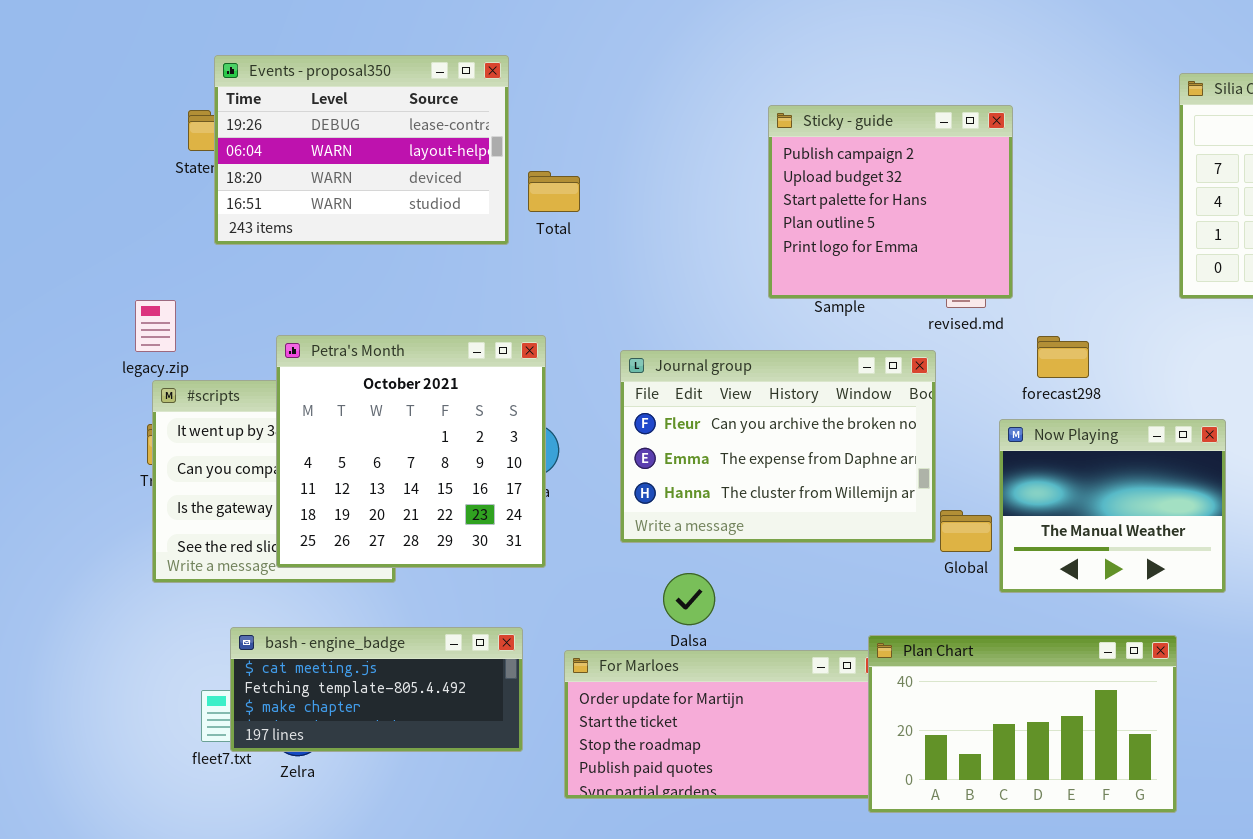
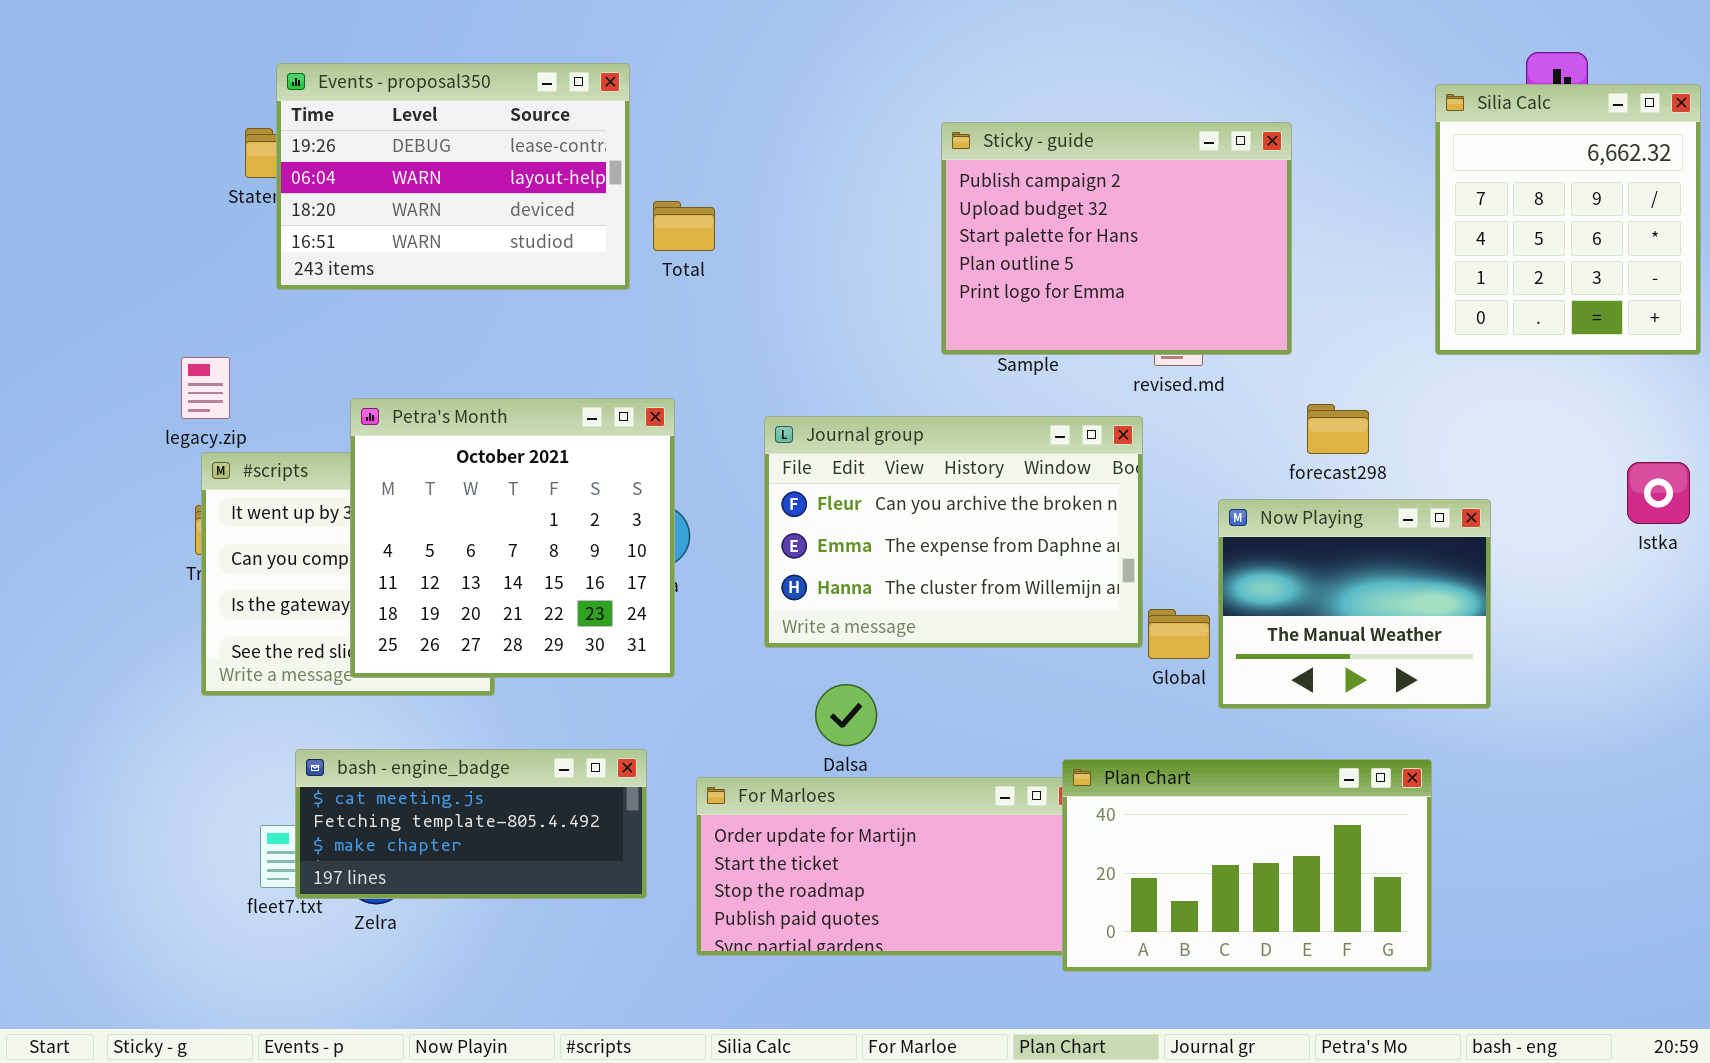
Sticky - guide: [768,105,1013,299] -> [941,122,1292,355], resized
forecast298: [1037,336,1089,378] -> [1307,404,1369,454], moved

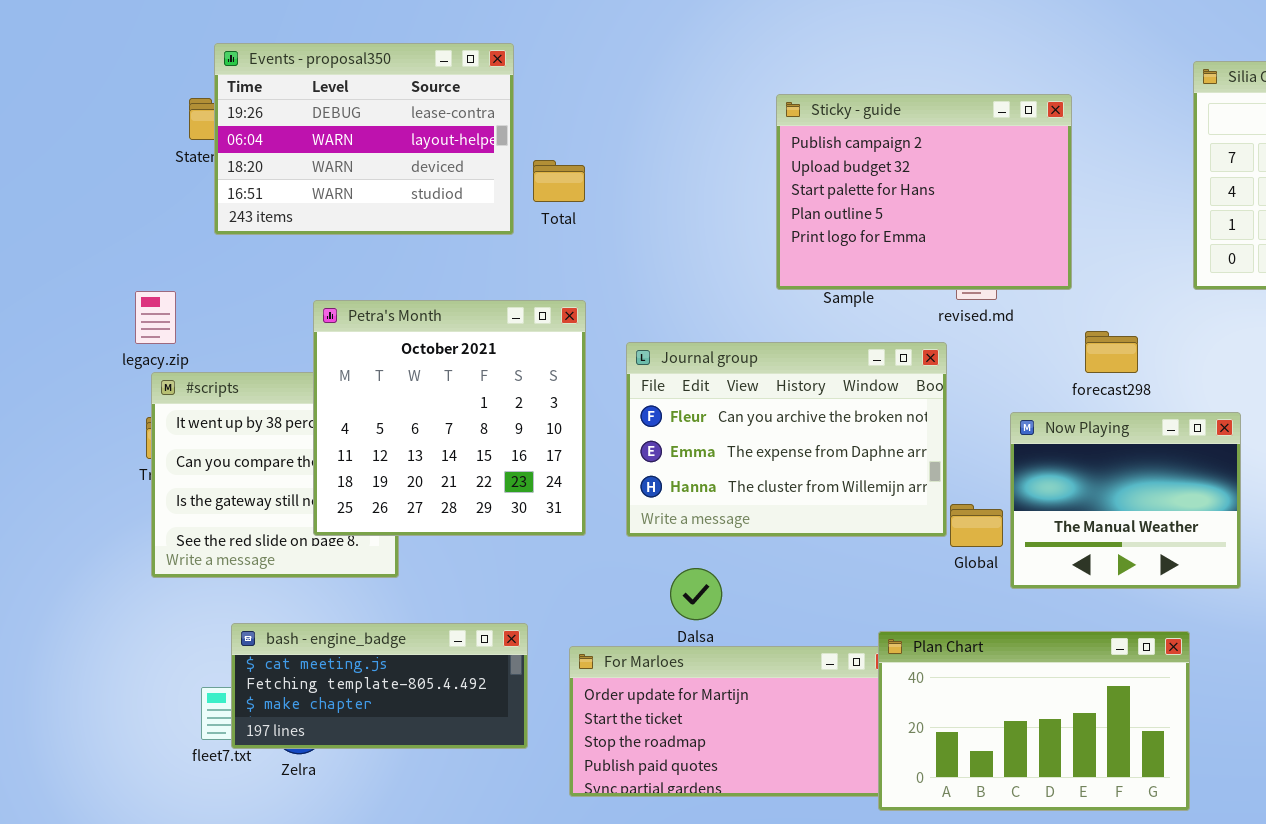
Petra's Month: [350,398,675,678] -> [313,300,586,536], moved

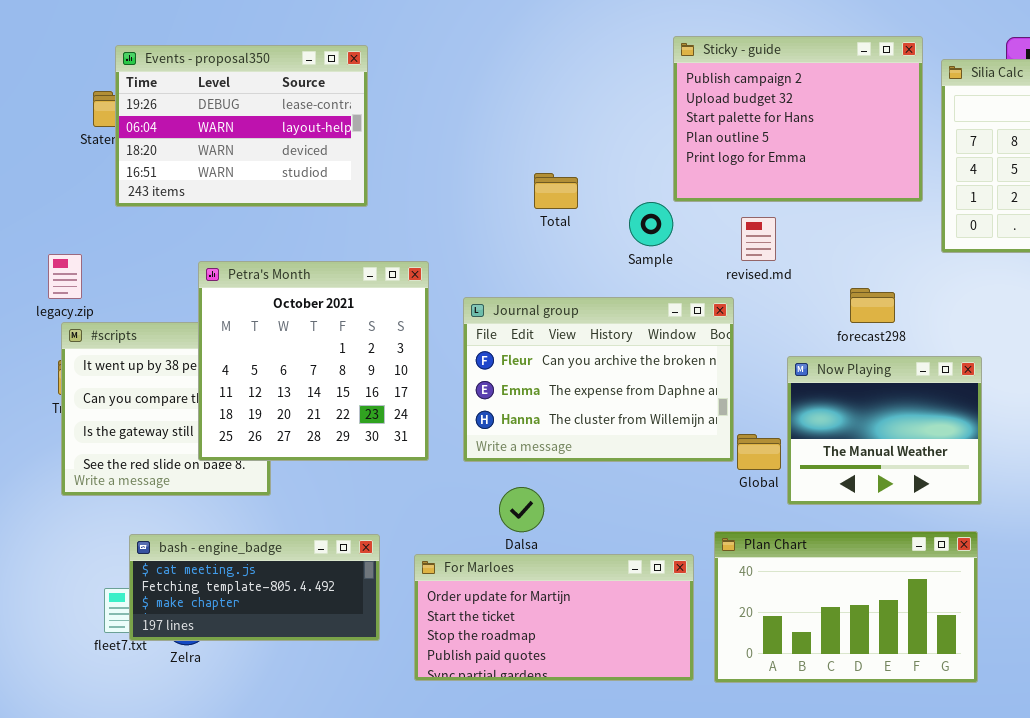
Sticky - guide: [776,94,1072,290] -> [673,36,923,202], moved
Total: [533,160,585,202] -> [534,173,578,209], moved
Plan Chart: [878,631,1190,811] -> [714,531,978,683], moved

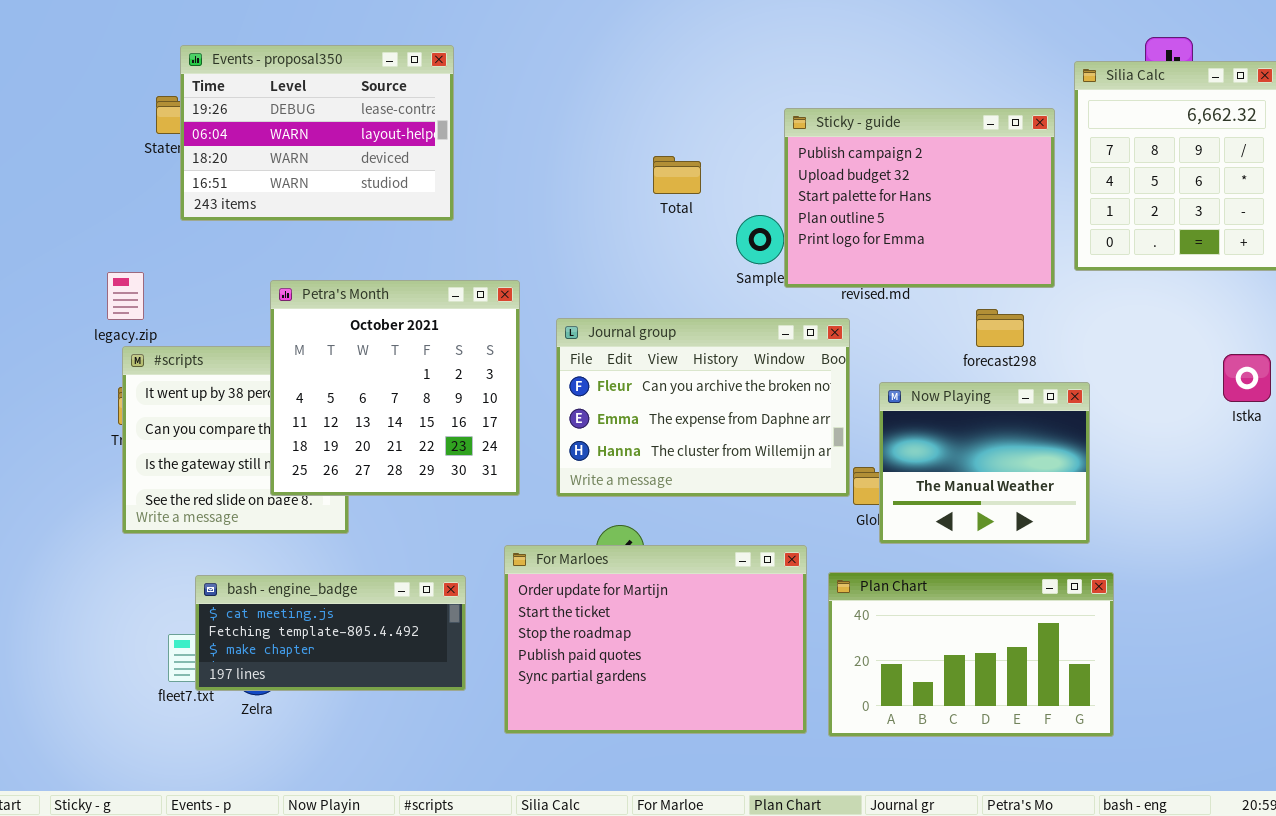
Sticky - guide: [673,36,923,202] -> [784,108,1055,288], moved
Total: [534,173,578,209] -> [653,156,701,194], moved
Now Playing: [787,356,982,505] -> [879,382,1090,544], moved
For Marloes: [414,554,694,681] -> [504,545,807,734], resized

